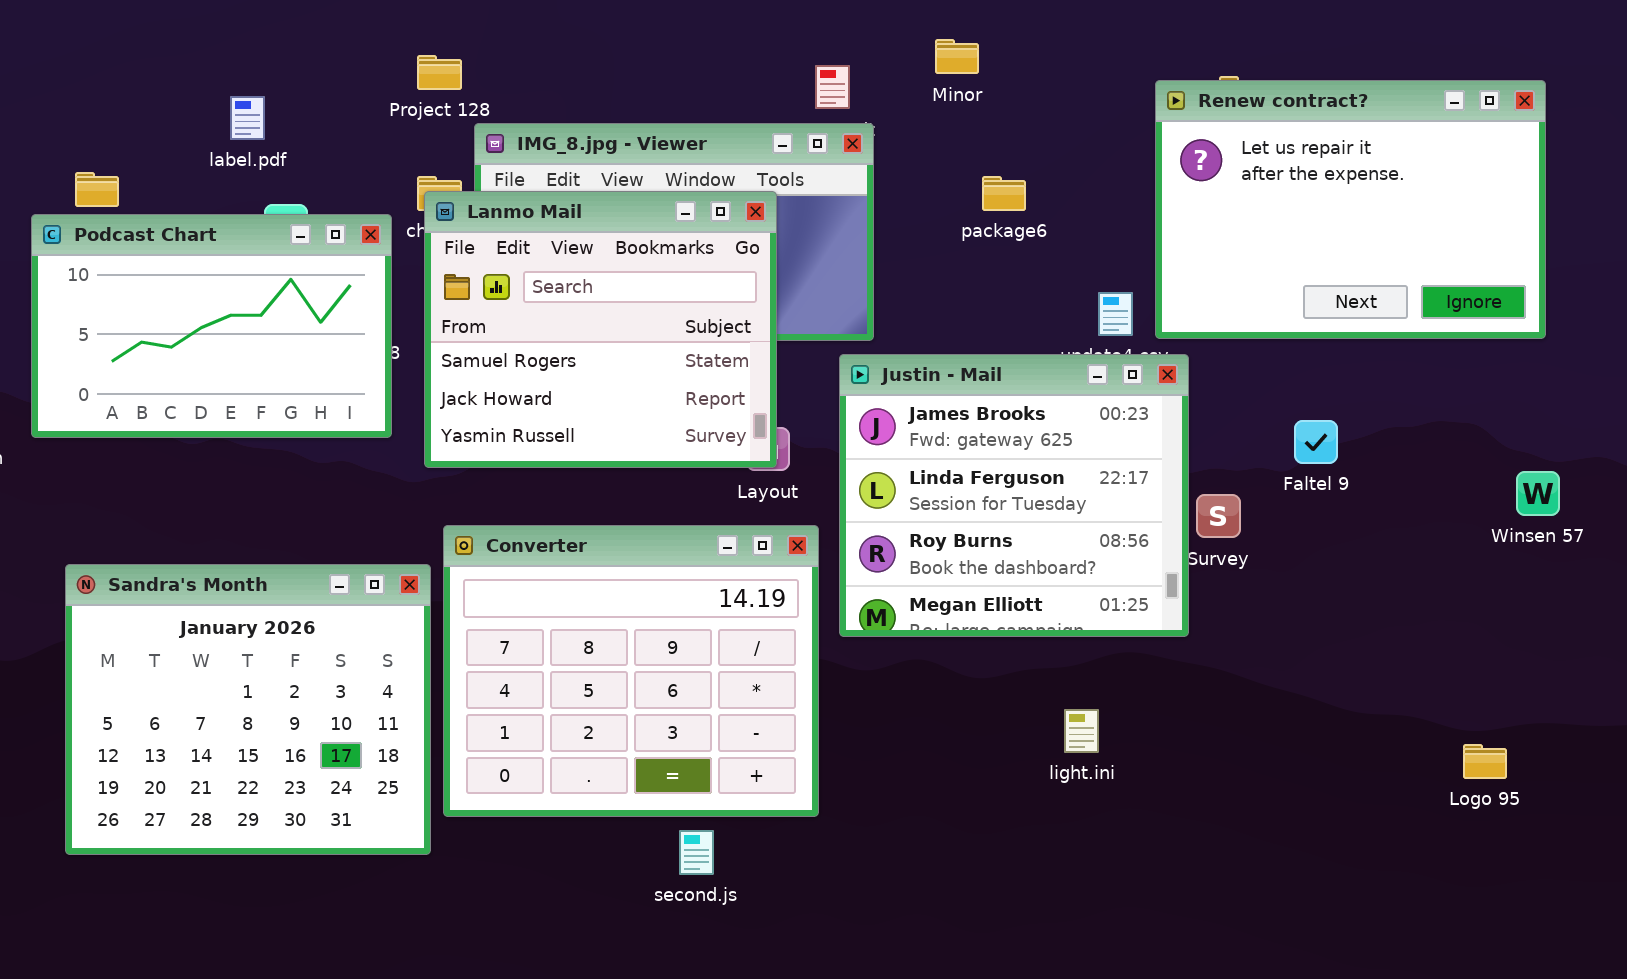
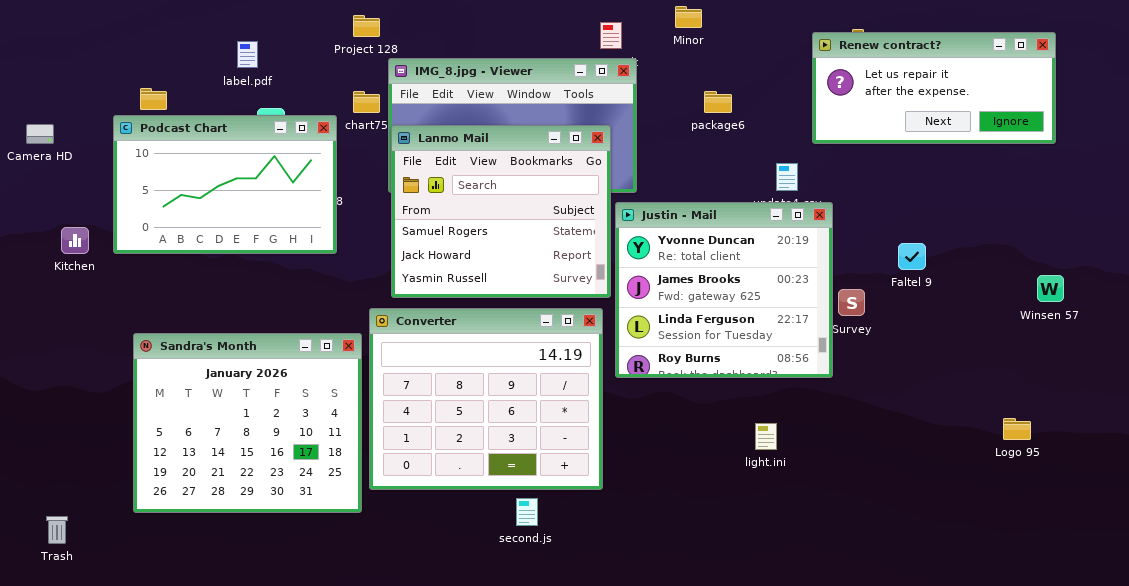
Renew contract?: [1155,80,1546,339] -> [812,32,1056,144], resized
Lanmo Mail: [424,191,777,468] -> [391,125,611,298], moved
Justin - Mail: [839,354,1189,637] -> [615,202,833,378], scrolled up 1 row
Logo 95: [1463,744,1507,779] -> [1003,418,1031,440], moved

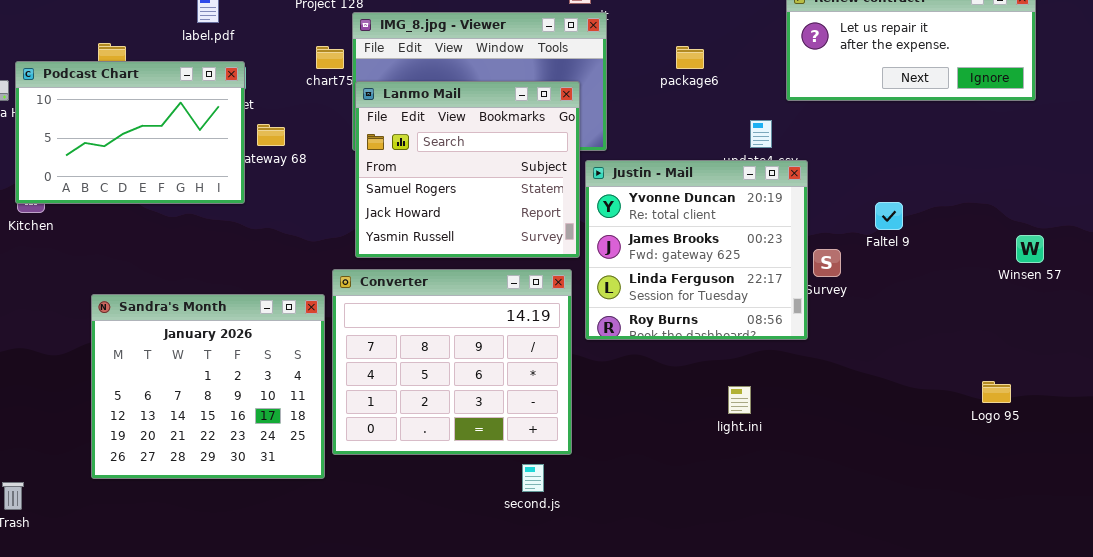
Podcast Chart: [113,115,337,254] -> [15,61,245,204], moved
second.js: [516,498,538,526] -> [522,464,544,492], moved

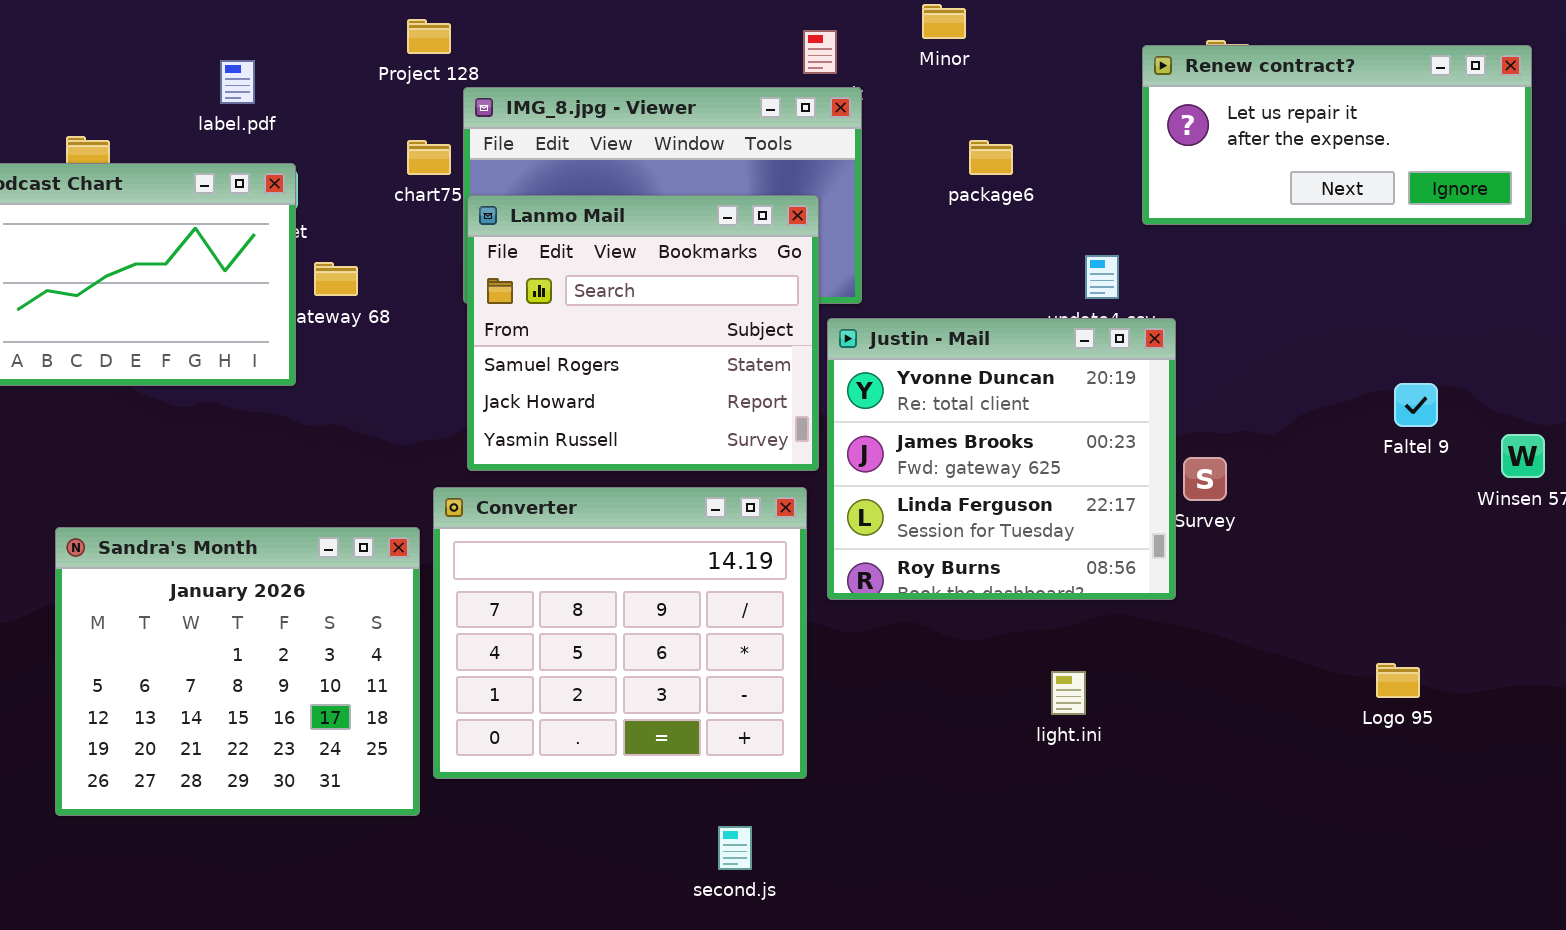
Faltel 9: [875,202,903,230] -> [1394,383,1438,427], moved
Logo 95: [982,381,1011,403] -> [1376,663,1420,698], moved
second.js: [522,464,544,492] -> [718,826,752,870], moved

